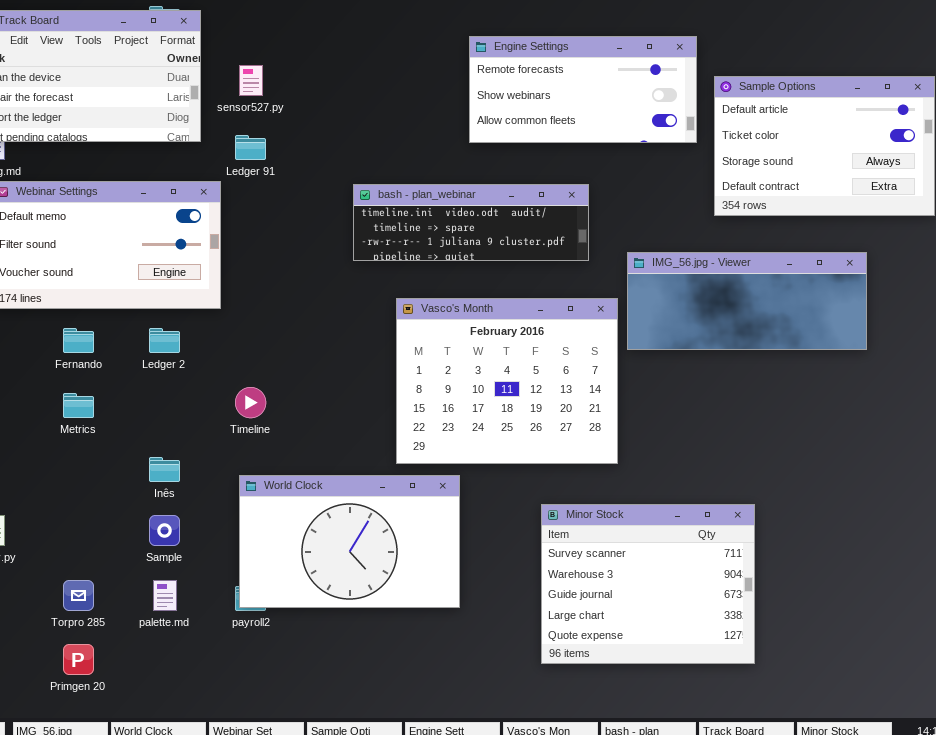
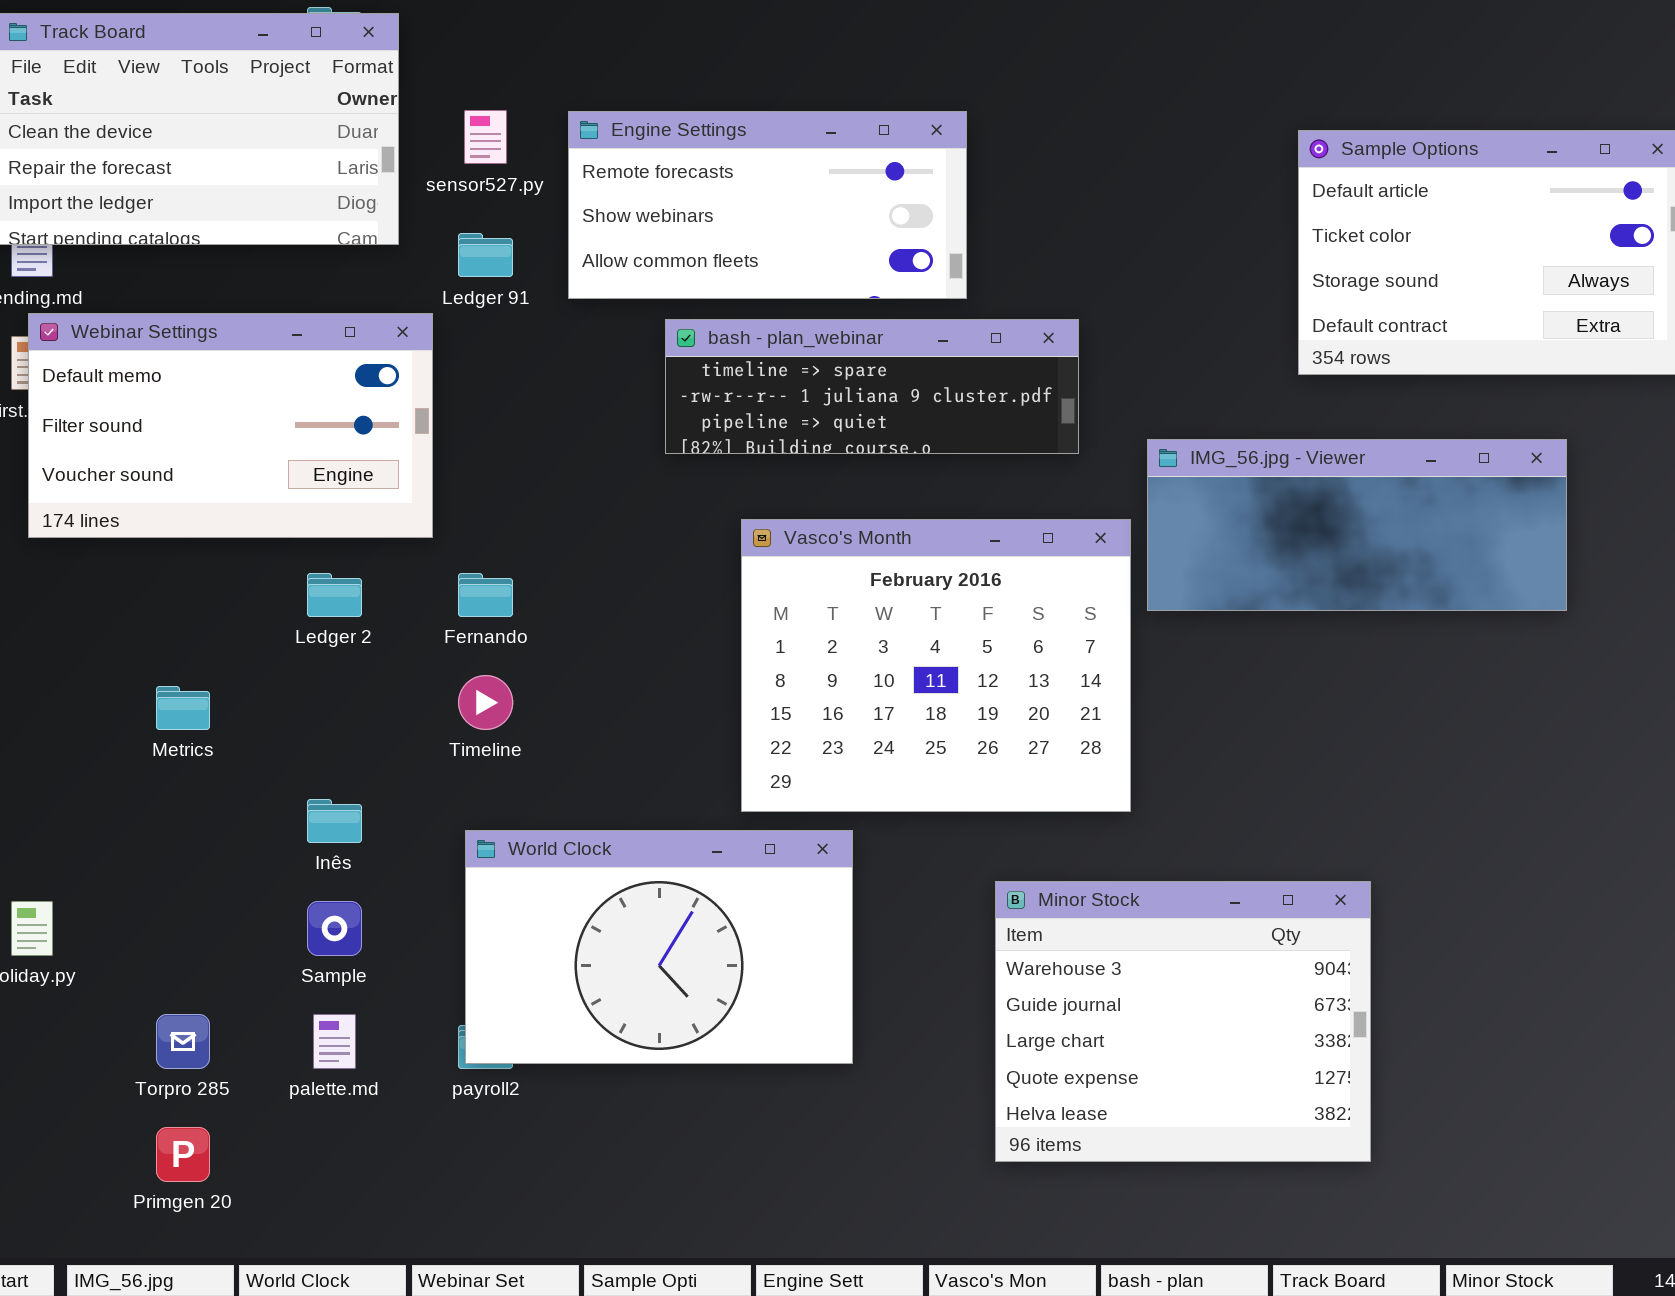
Engine Settings: [469,36,697,143] -> [568,111,967,299], moved
bash - plan_webinar: [353,184,589,261] -> [665,319,1079,454], scrolled down 1 row
Fernando: [63,328,94,353] -> [458,573,513,617], moved
Minor Stock: [541,504,755,664] -> [995,881,1371,1162], scrolled down 1 row

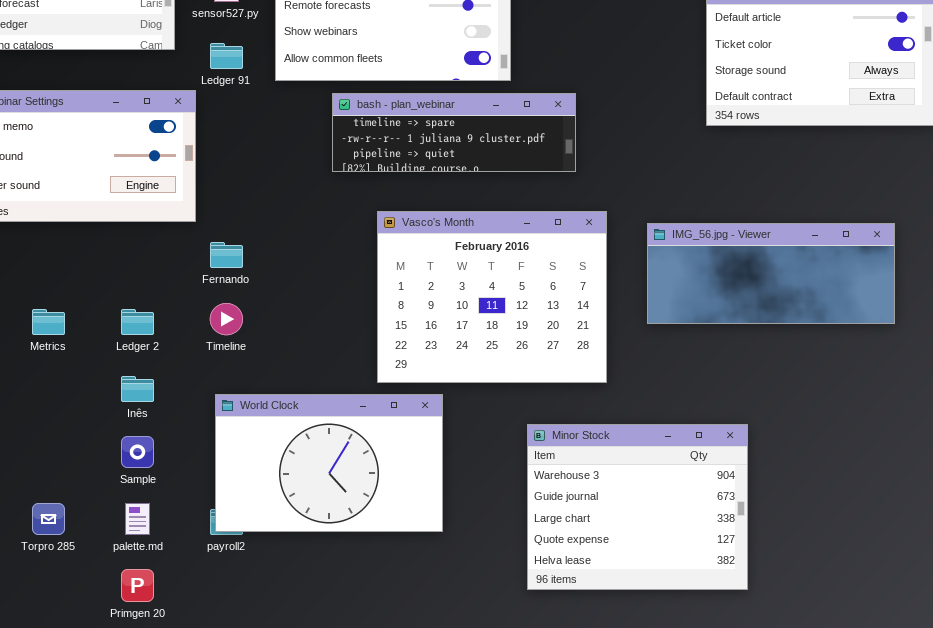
IMG_56.jpg - Viewer: [1147,439,1567,611] -> [647,223,895,324], moved
Ledger 2: [307,573,362,617] -> [121,309,154,335], moved
Primgen 20: [156,1127,210,1182] -> [121,569,154,602], moved

